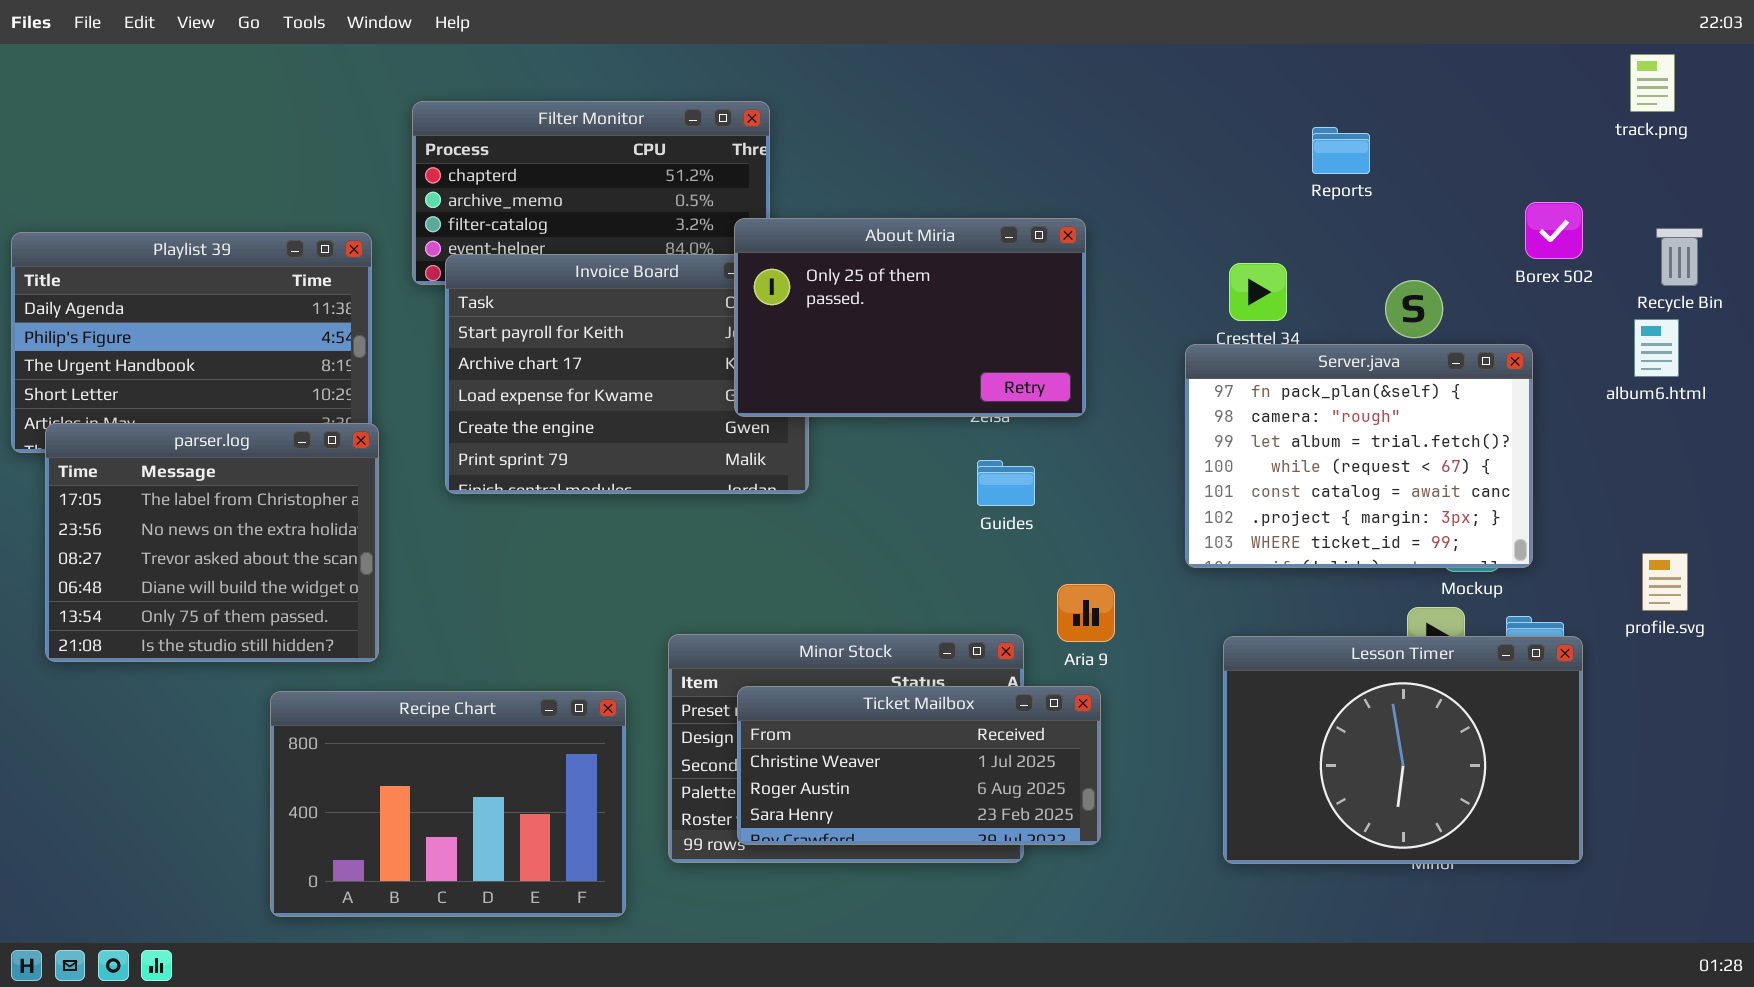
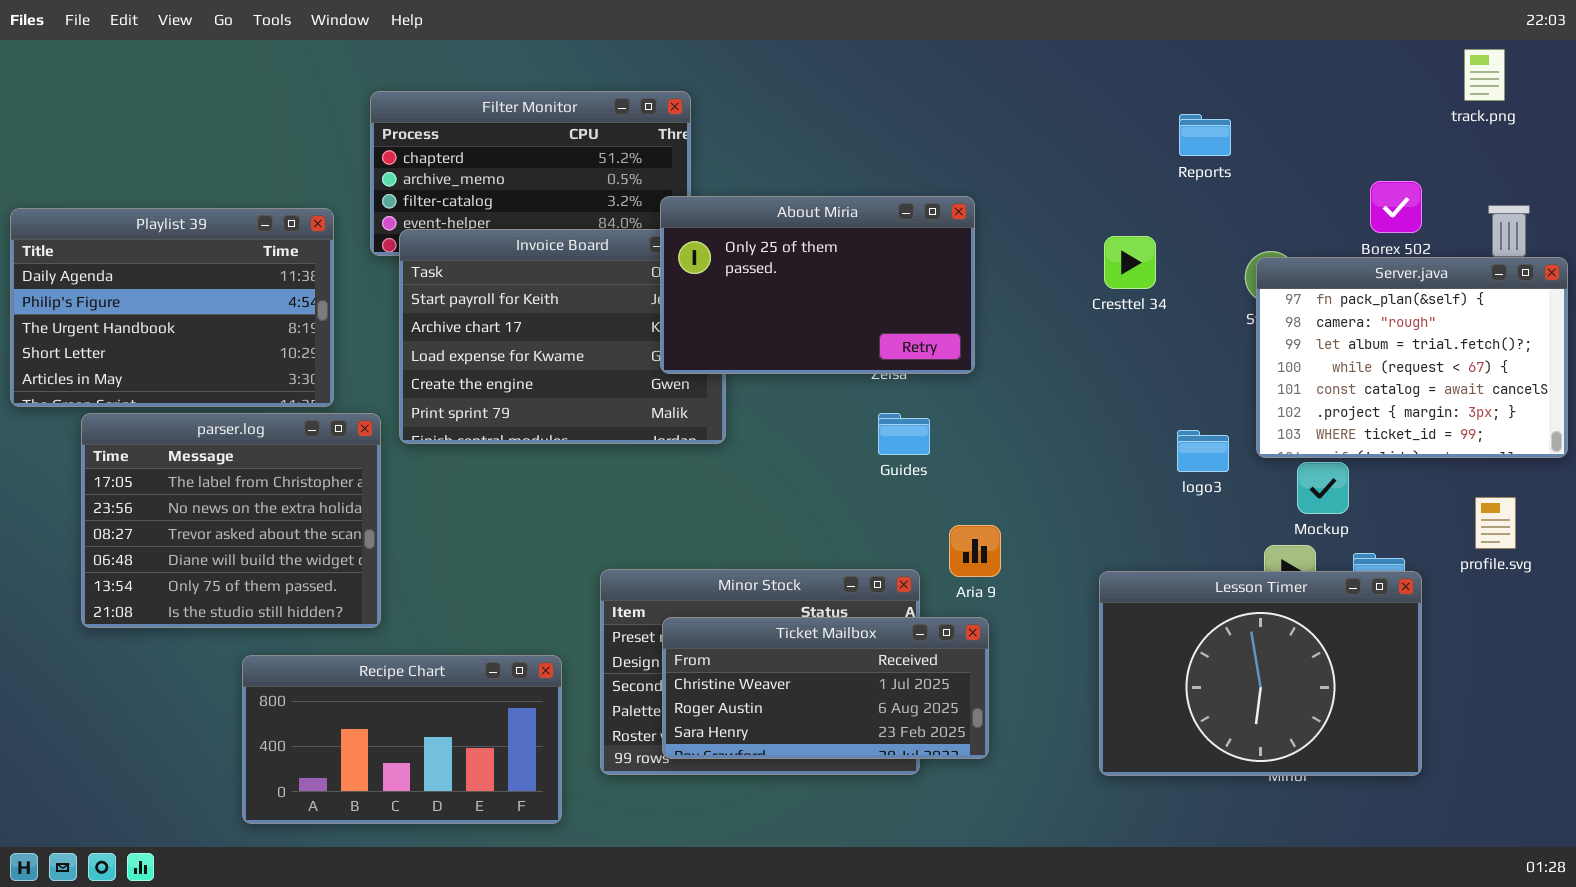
Server.java: [1185,344,1533,568] -> [1256,257,1568,458], moved
parser.log: [45,423,379,662] -> [81,413,381,628], moved
Recipe Chart: [270,691,626,917] -> [242,655,562,824], resized

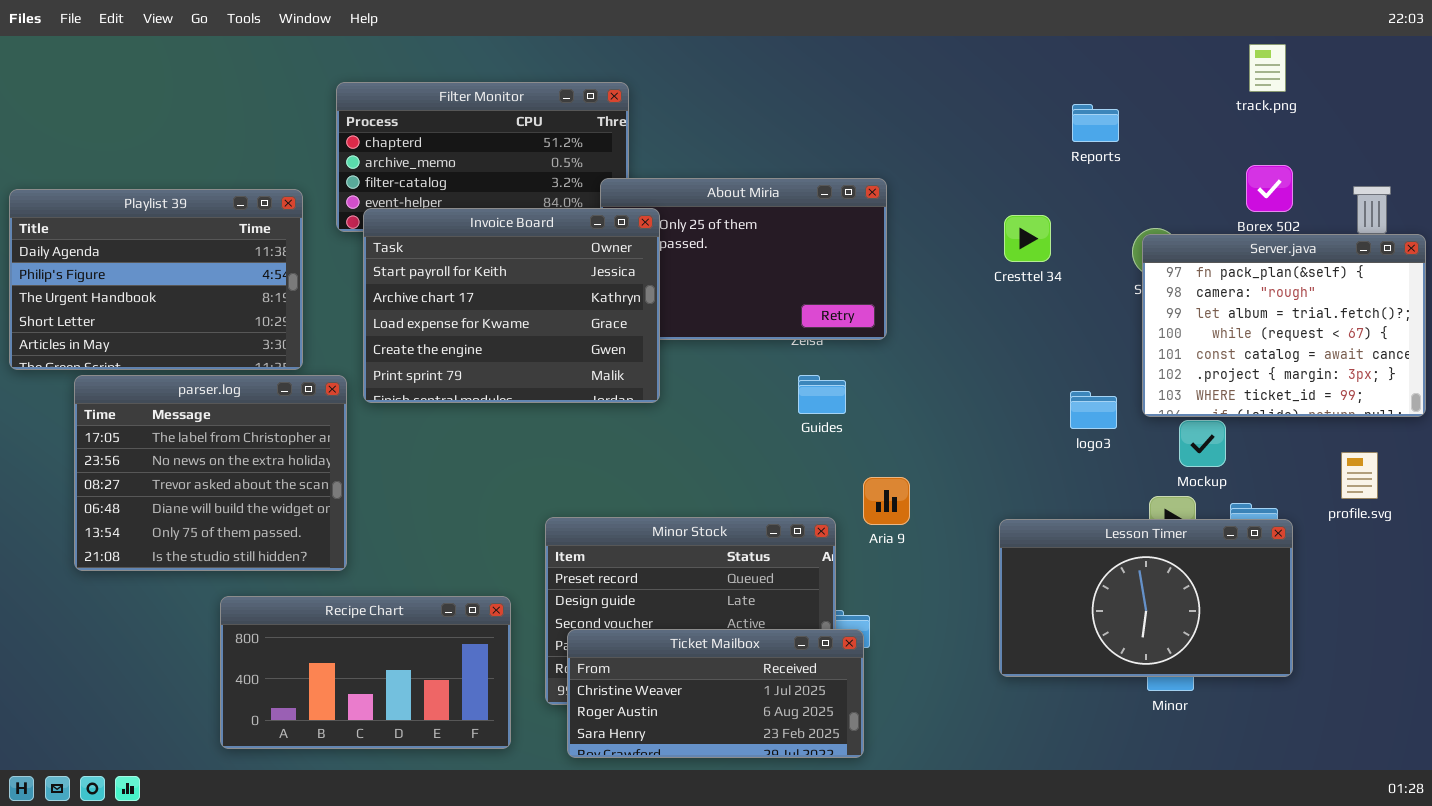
track.png: [1464,49,1505,101] -> [1249,44,1286,92], moved
Invoice Board: [399,229,726,444] -> [363,208,660,403], raised
Lesson Timer: [1099,571,1422,776] -> [999,519,1293,677], resized
Ticket Mailbox: [662,617,989,759] -> [567,629,864,758], moved

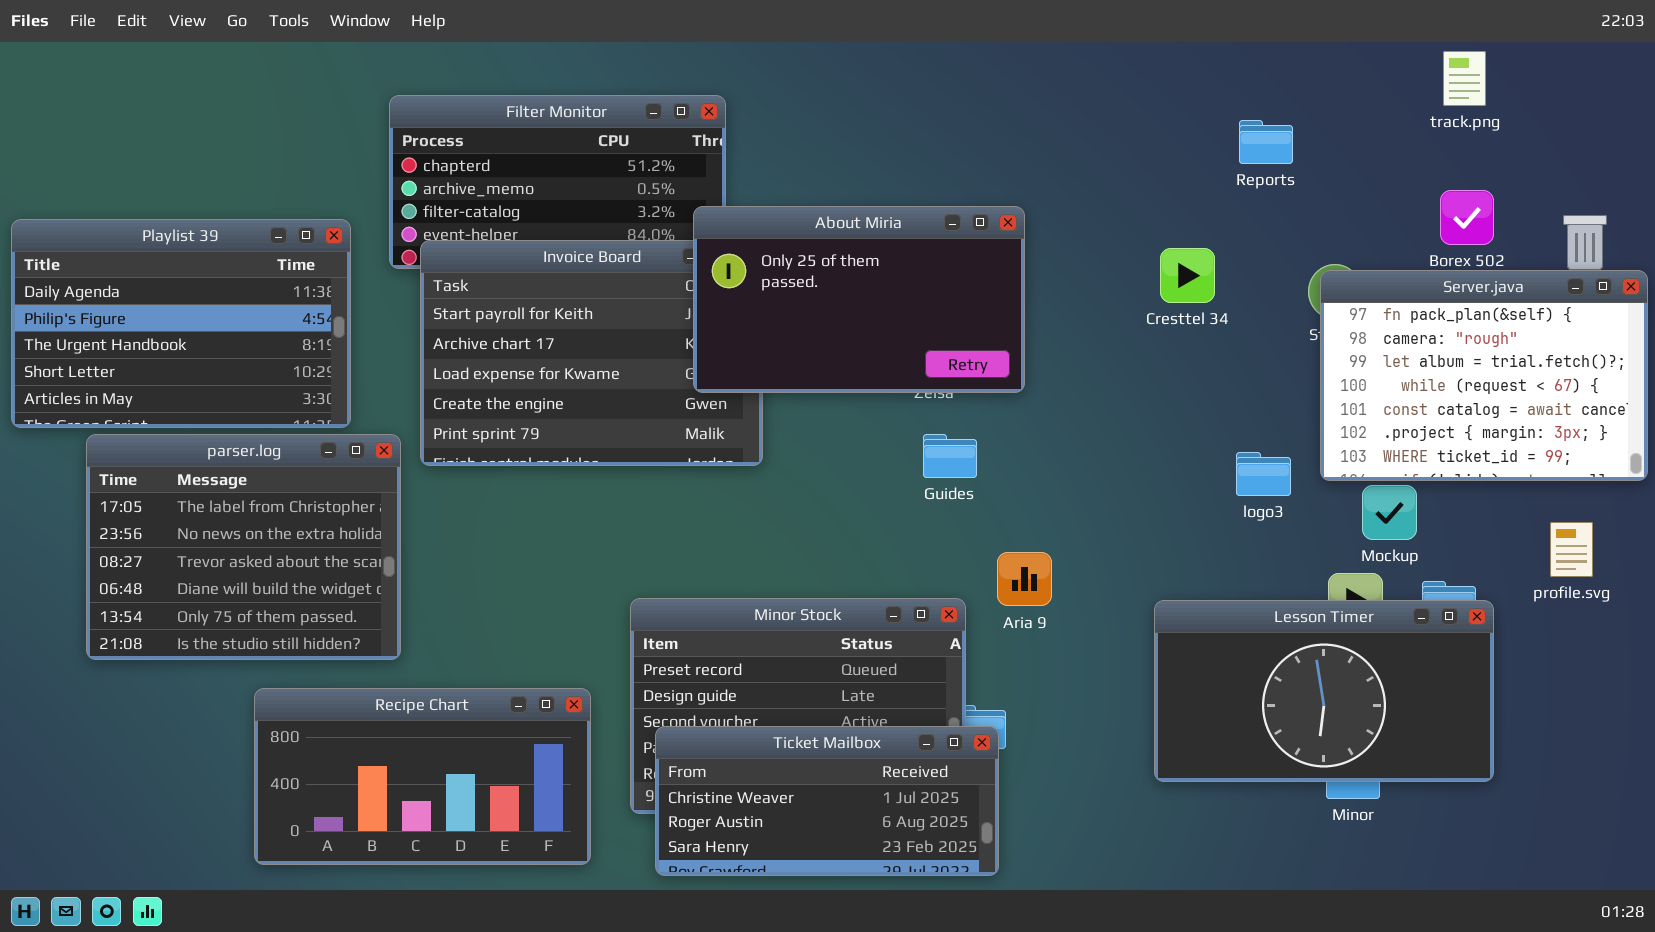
About Miria: [600,178,887,340] -> [693,206,1025,393], raised

